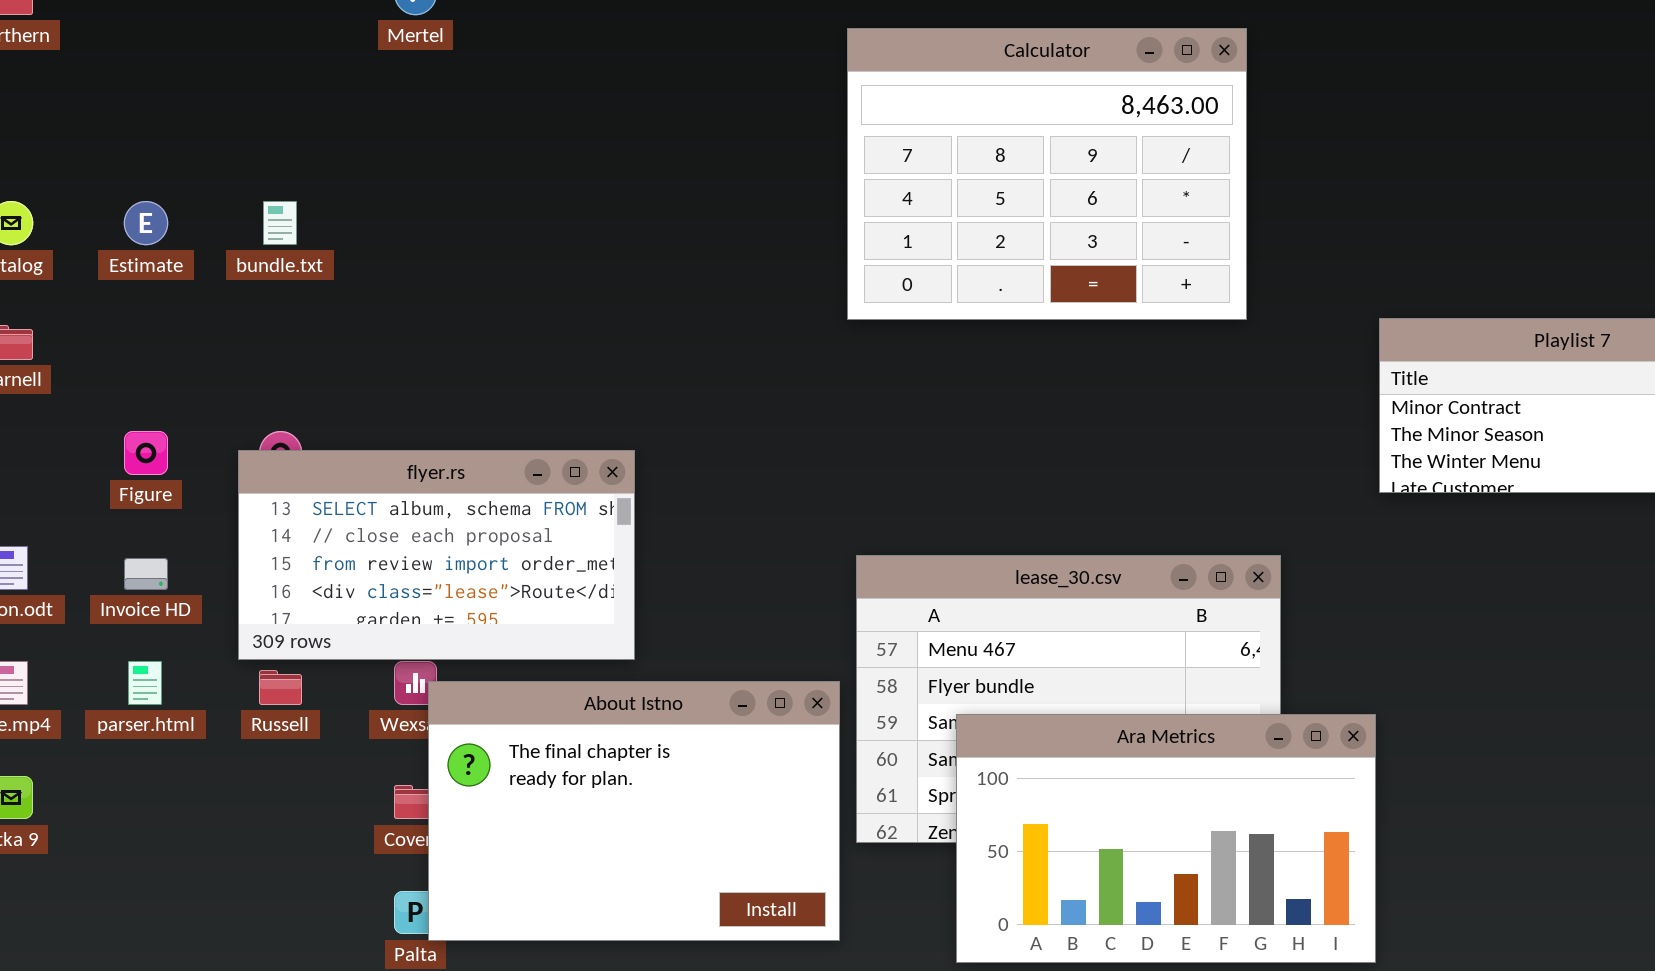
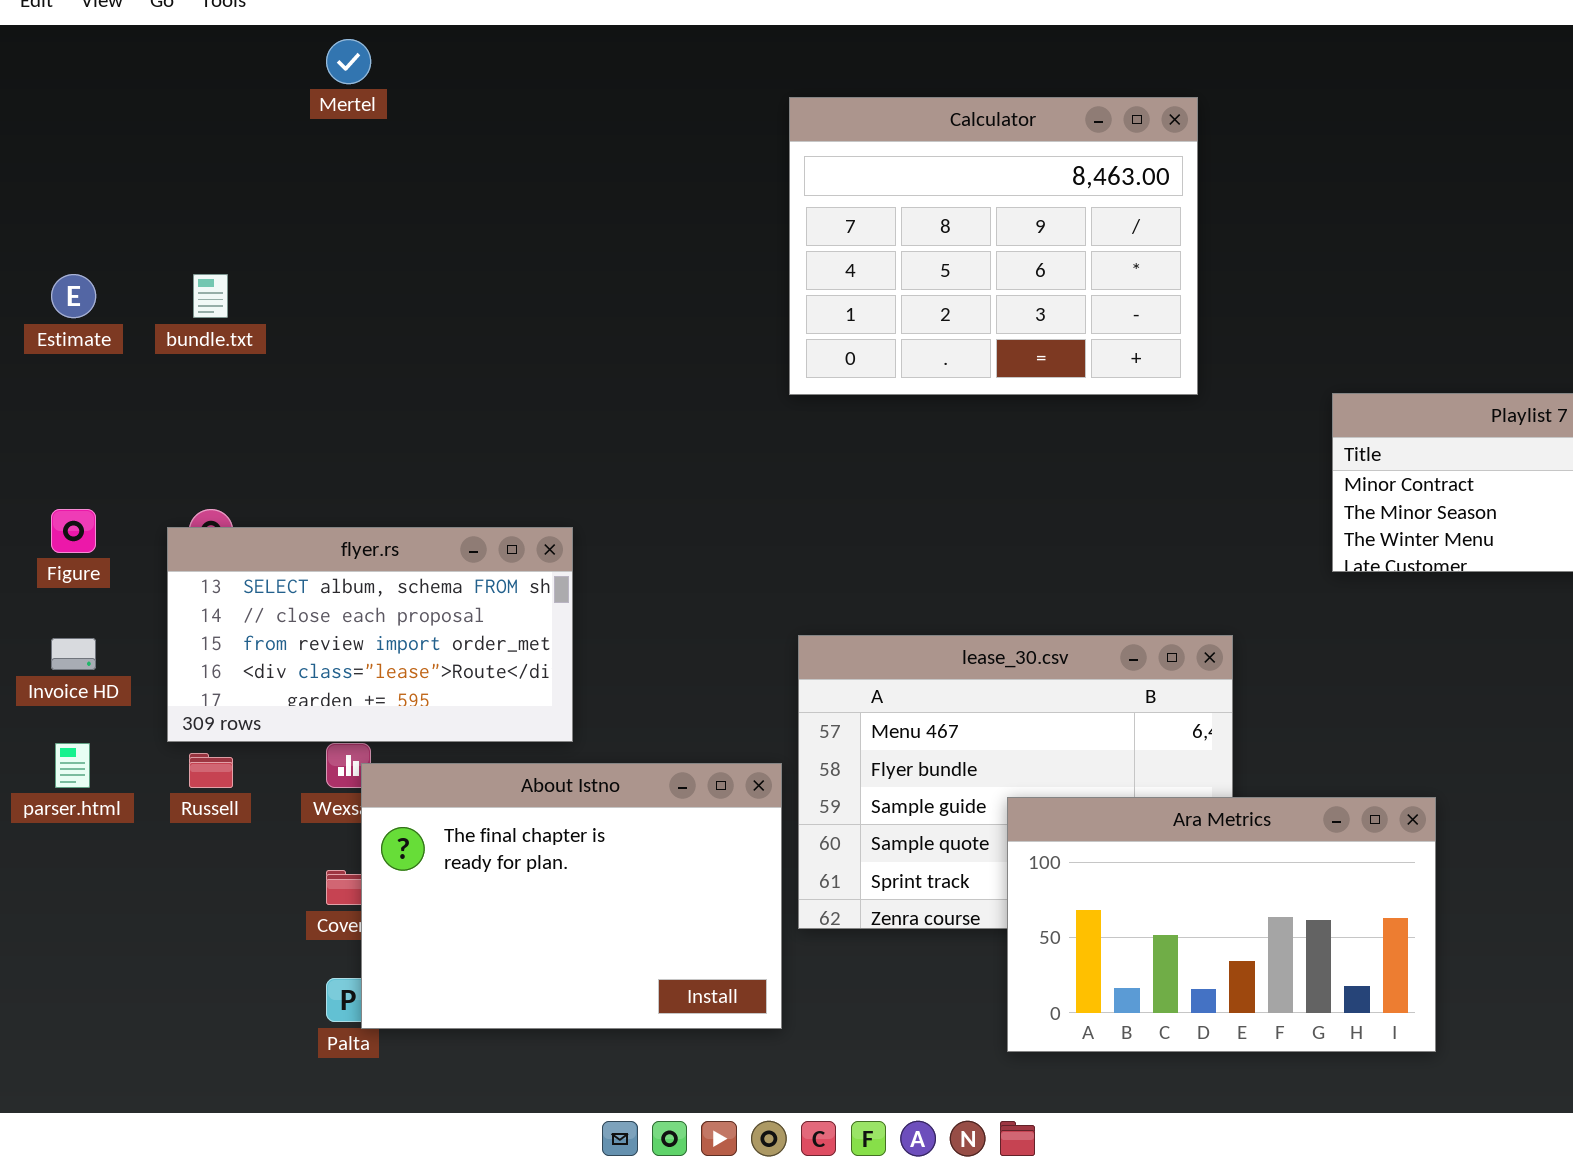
Ara Metrics: [956,714,1376,963] -> [1007,797,1436,1052], moved

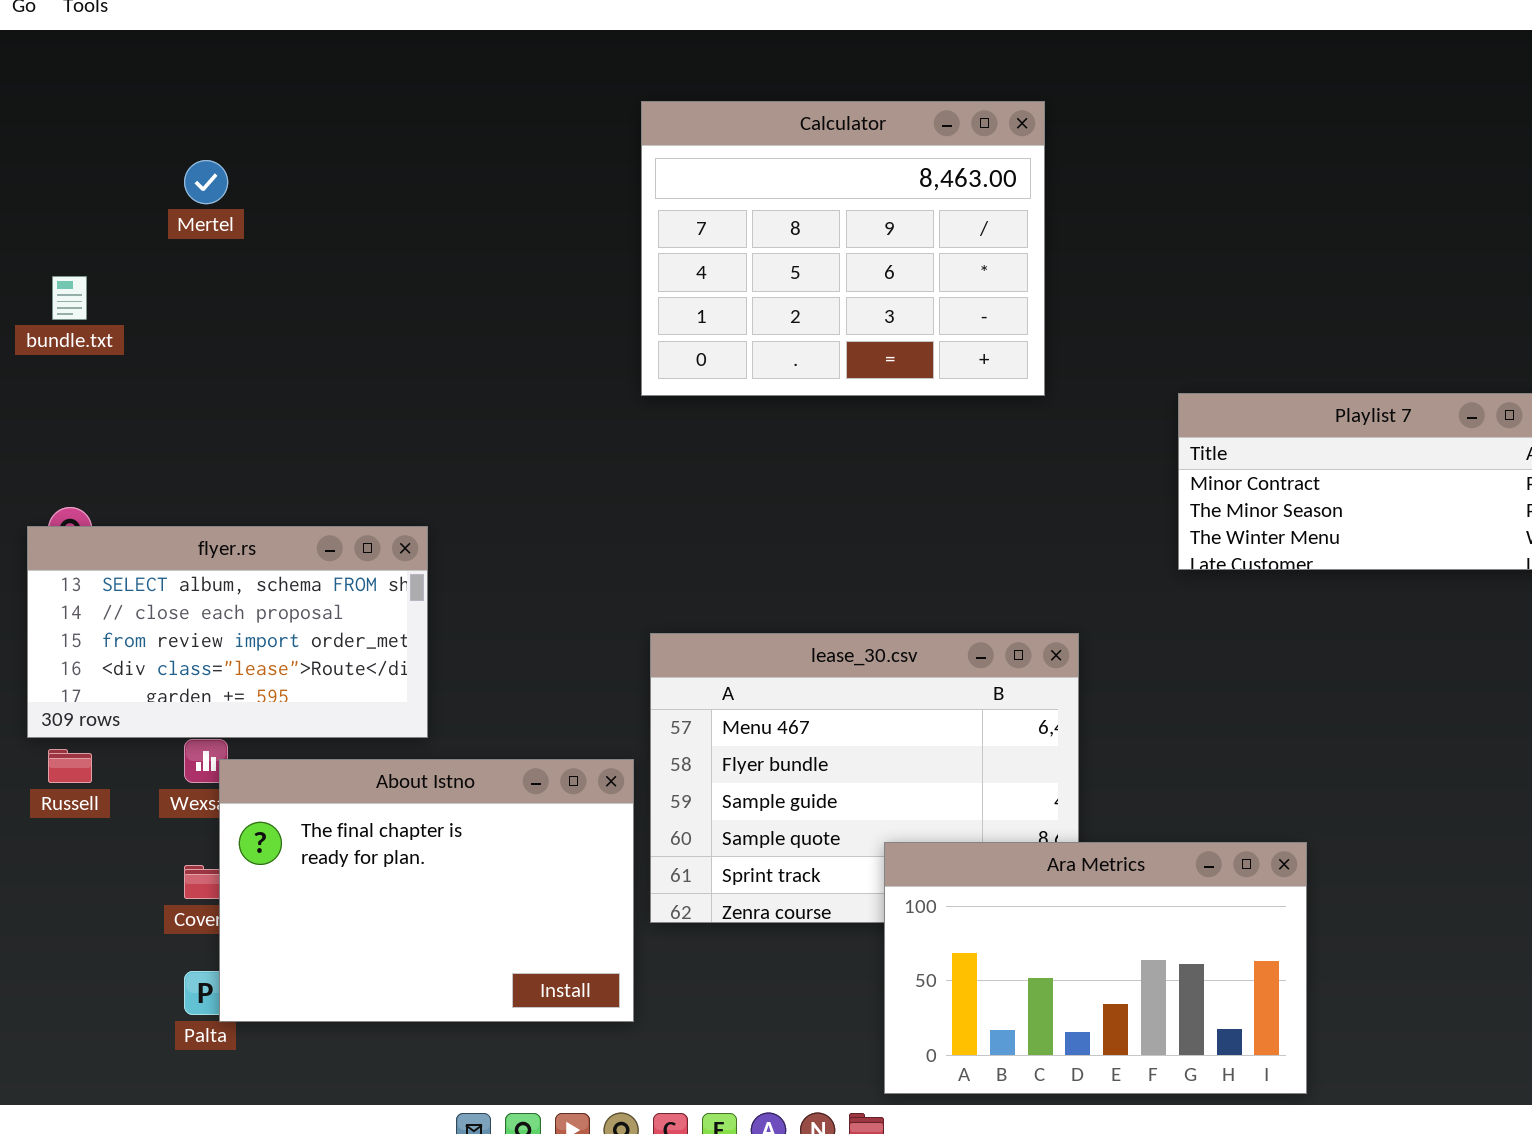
Mertel: [326,39,371,84] -> [184,160,228,204], moved
Ara Metrics: [1007,797,1436,1052] -> [884,842,1307,1094], moved

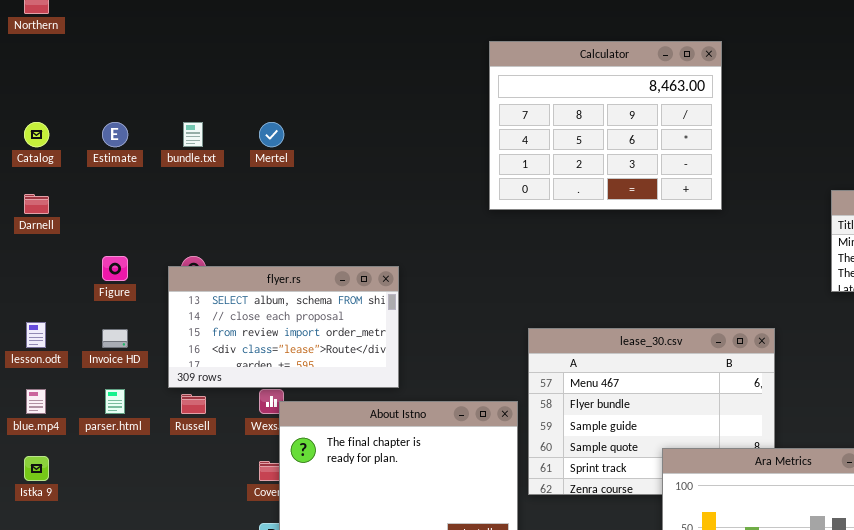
Calculator: [641,101,1045,396] -> [489,41,722,210], moved
Mertel: [184,160,228,204] -> [259,122,284,147], moved

